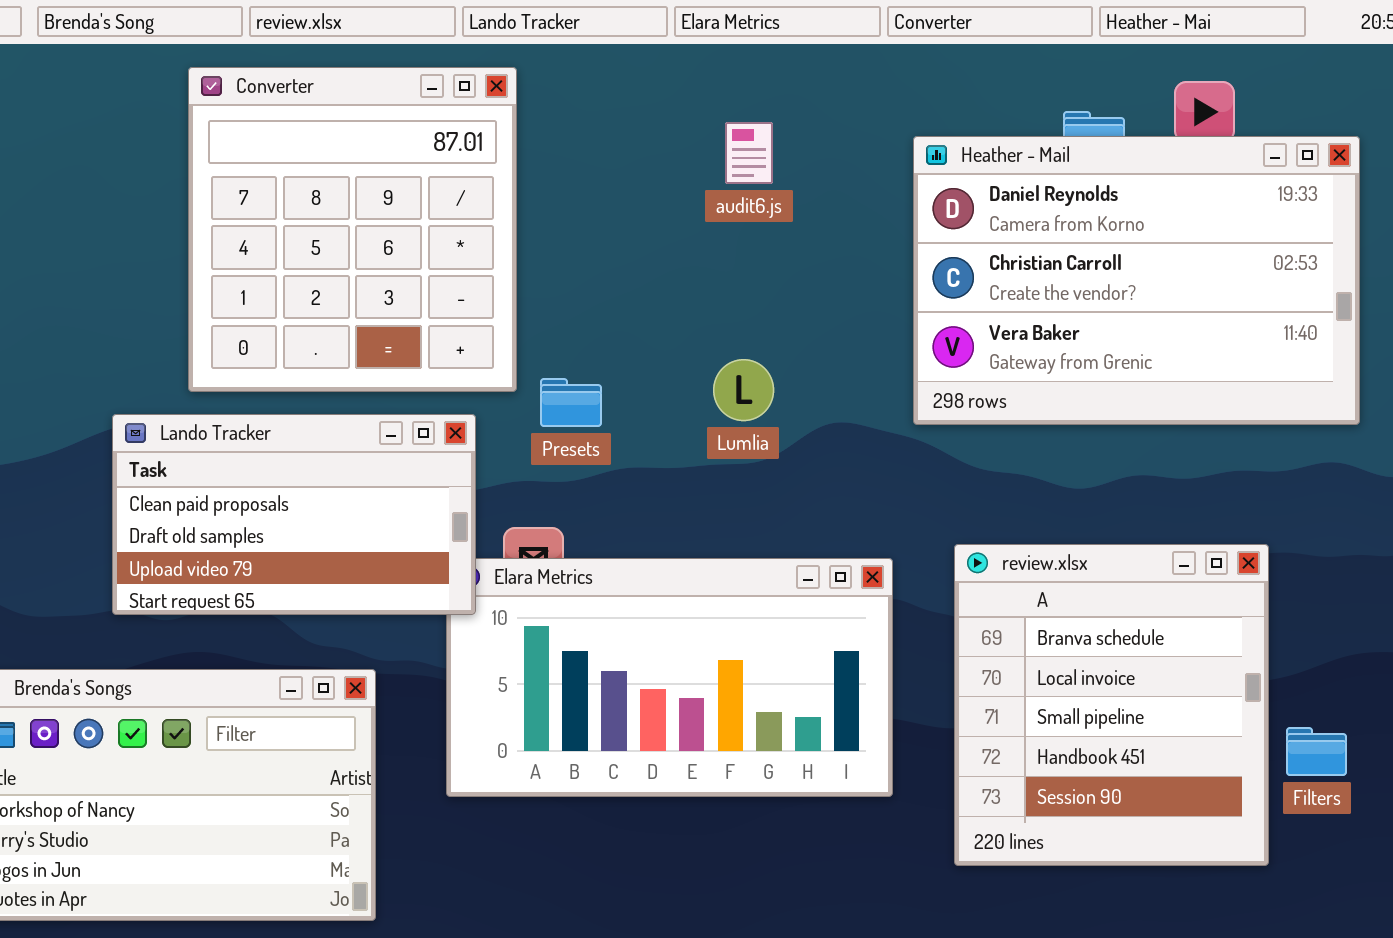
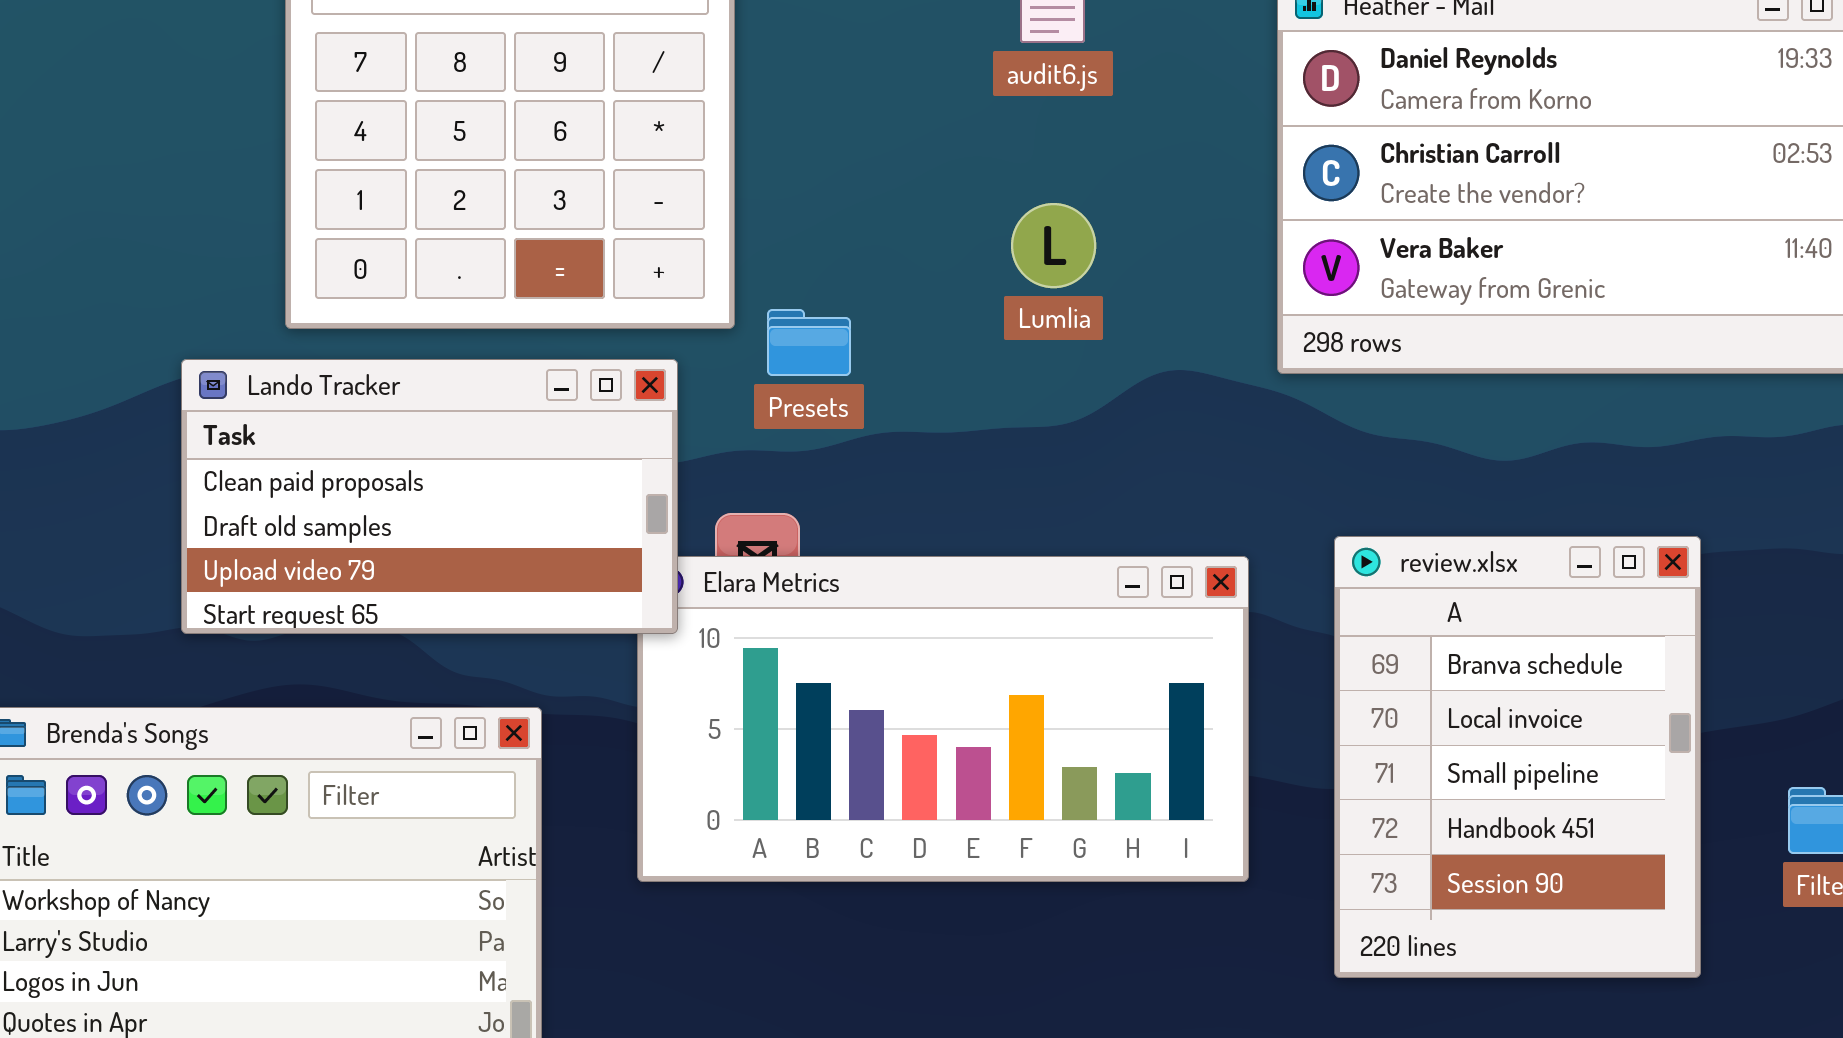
Lumlia: [713,359,774,421] -> [1011,203,1096,288], moved
review.xlsx: [954,544,1269,866] -> [1334,536,1701,978], resized

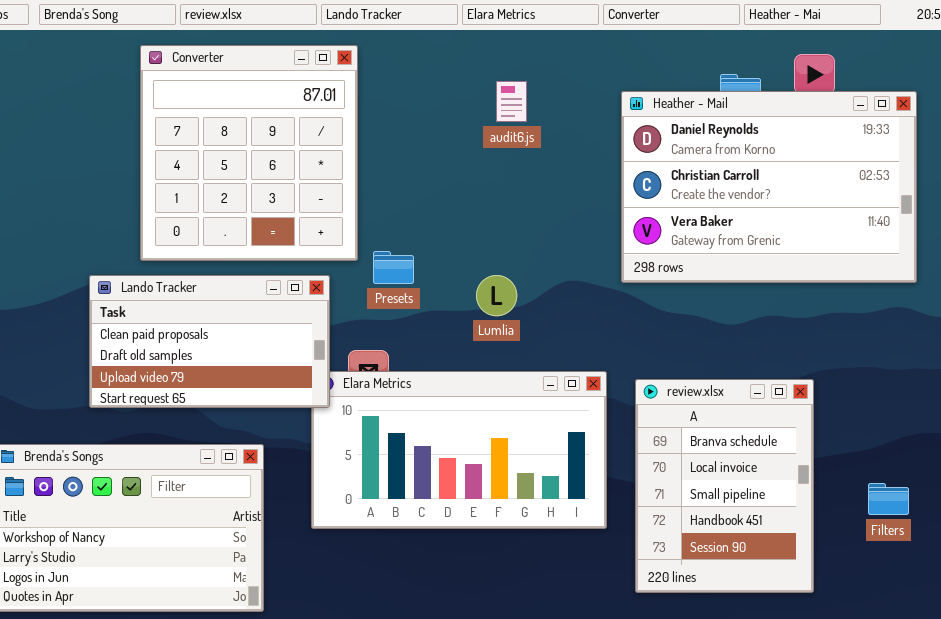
Lumlia: [1011,203,1096,288] -> [476,275,517,316], moved
review.xlsx: [1334,536,1701,978] -> [635,379,814,593], moved

